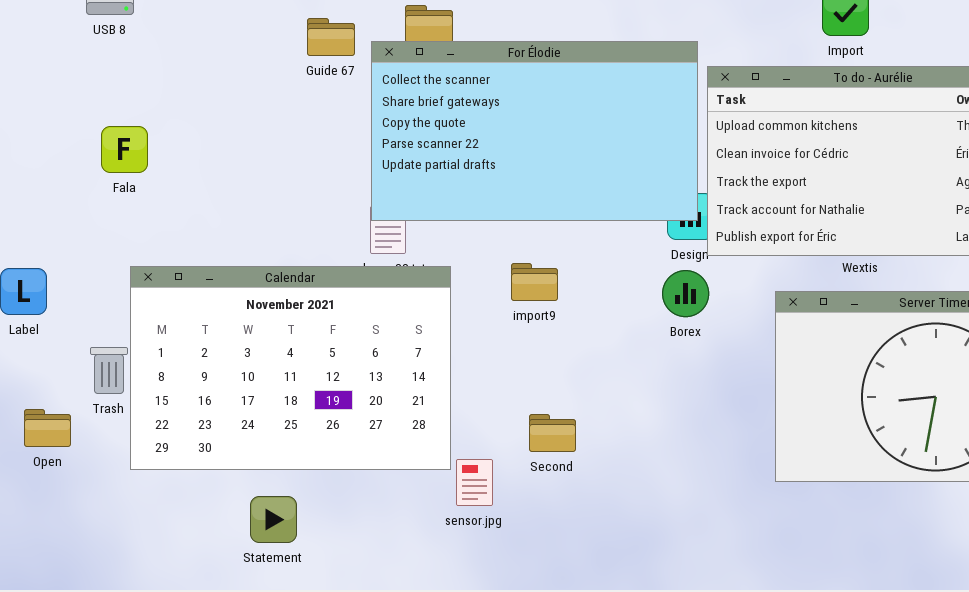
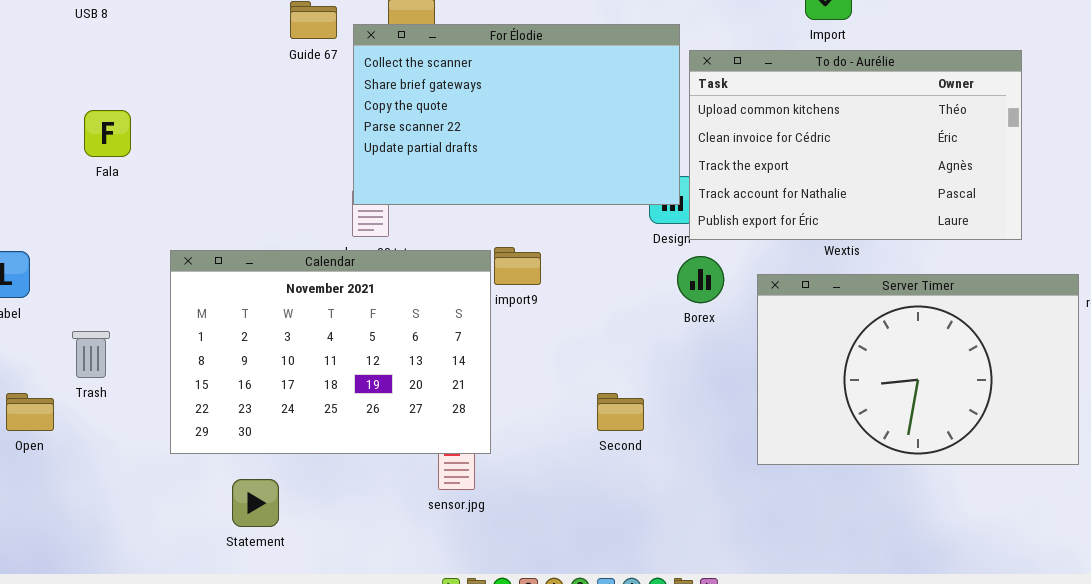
Calendar: [130,266,451,470] -> [170,250,491,454], moved
Borex: [662,270,709,317] -> [677,256,724,303], moved
Second: [529,414,576,452] -> [597,393,644,431], moved

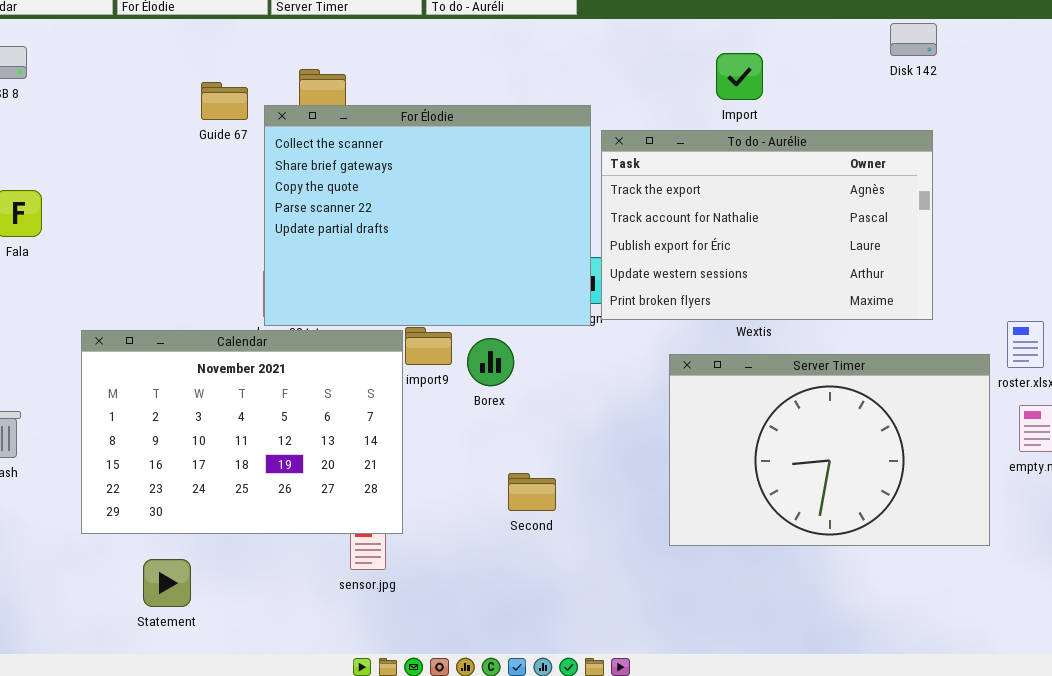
For Élodie: [353,24,680,205] -> [264,105,591,326], resized
To do - Aurélie: [689,50,1022,240] -> [601,130,933,320], scrolled down 2 rows
Borex: [677,256,724,303] -> [467,338,514,386], moved

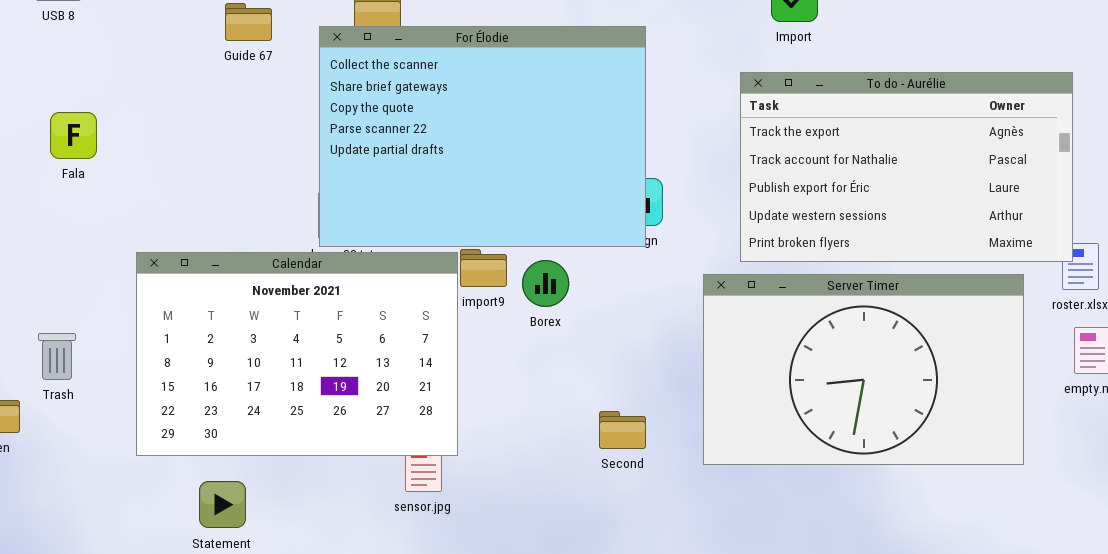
Guide 67: [201,82,248,120] -> [225,3,272,41], moved
To do - Aurélie: [601,130,933,320] -> [740,72,1073,262], moved
Server Timer: [669,354,990,546] -> [703,274,1024,465], moved
Second: [508,473,556,511] -> [599,411,646,449], moved

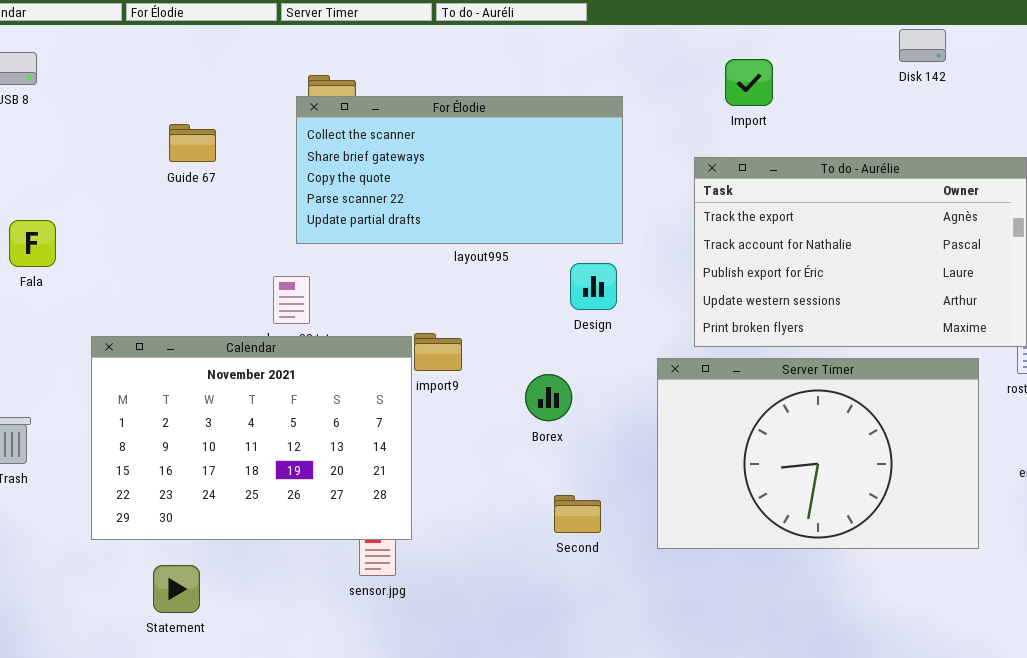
Guide 67: [225,3,272,41] -> [169,124,216,162], moved
For Élodie: [319,26,646,247] -> [296,96,623,244], moved, resized
Fala: [50,112,97,159] -> [9,220,56,267], moved
Borex: [522,260,569,307] -> [525,374,572,421], moved

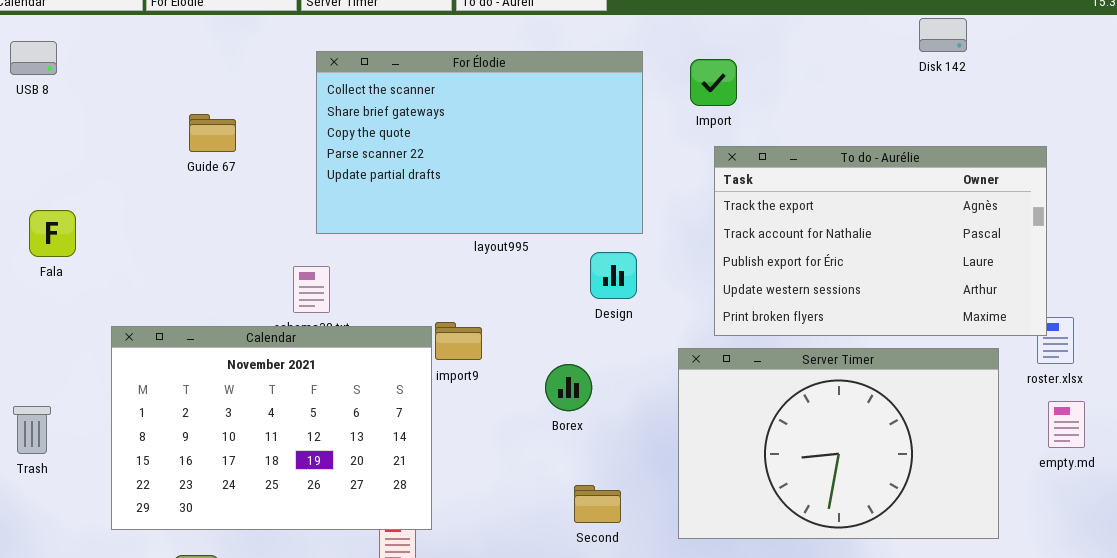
Import: [725,59,773,106] -> [690,59,737,106], moved
For Élodie: [296,96,623,244] -> [316,51,643,234], resized

